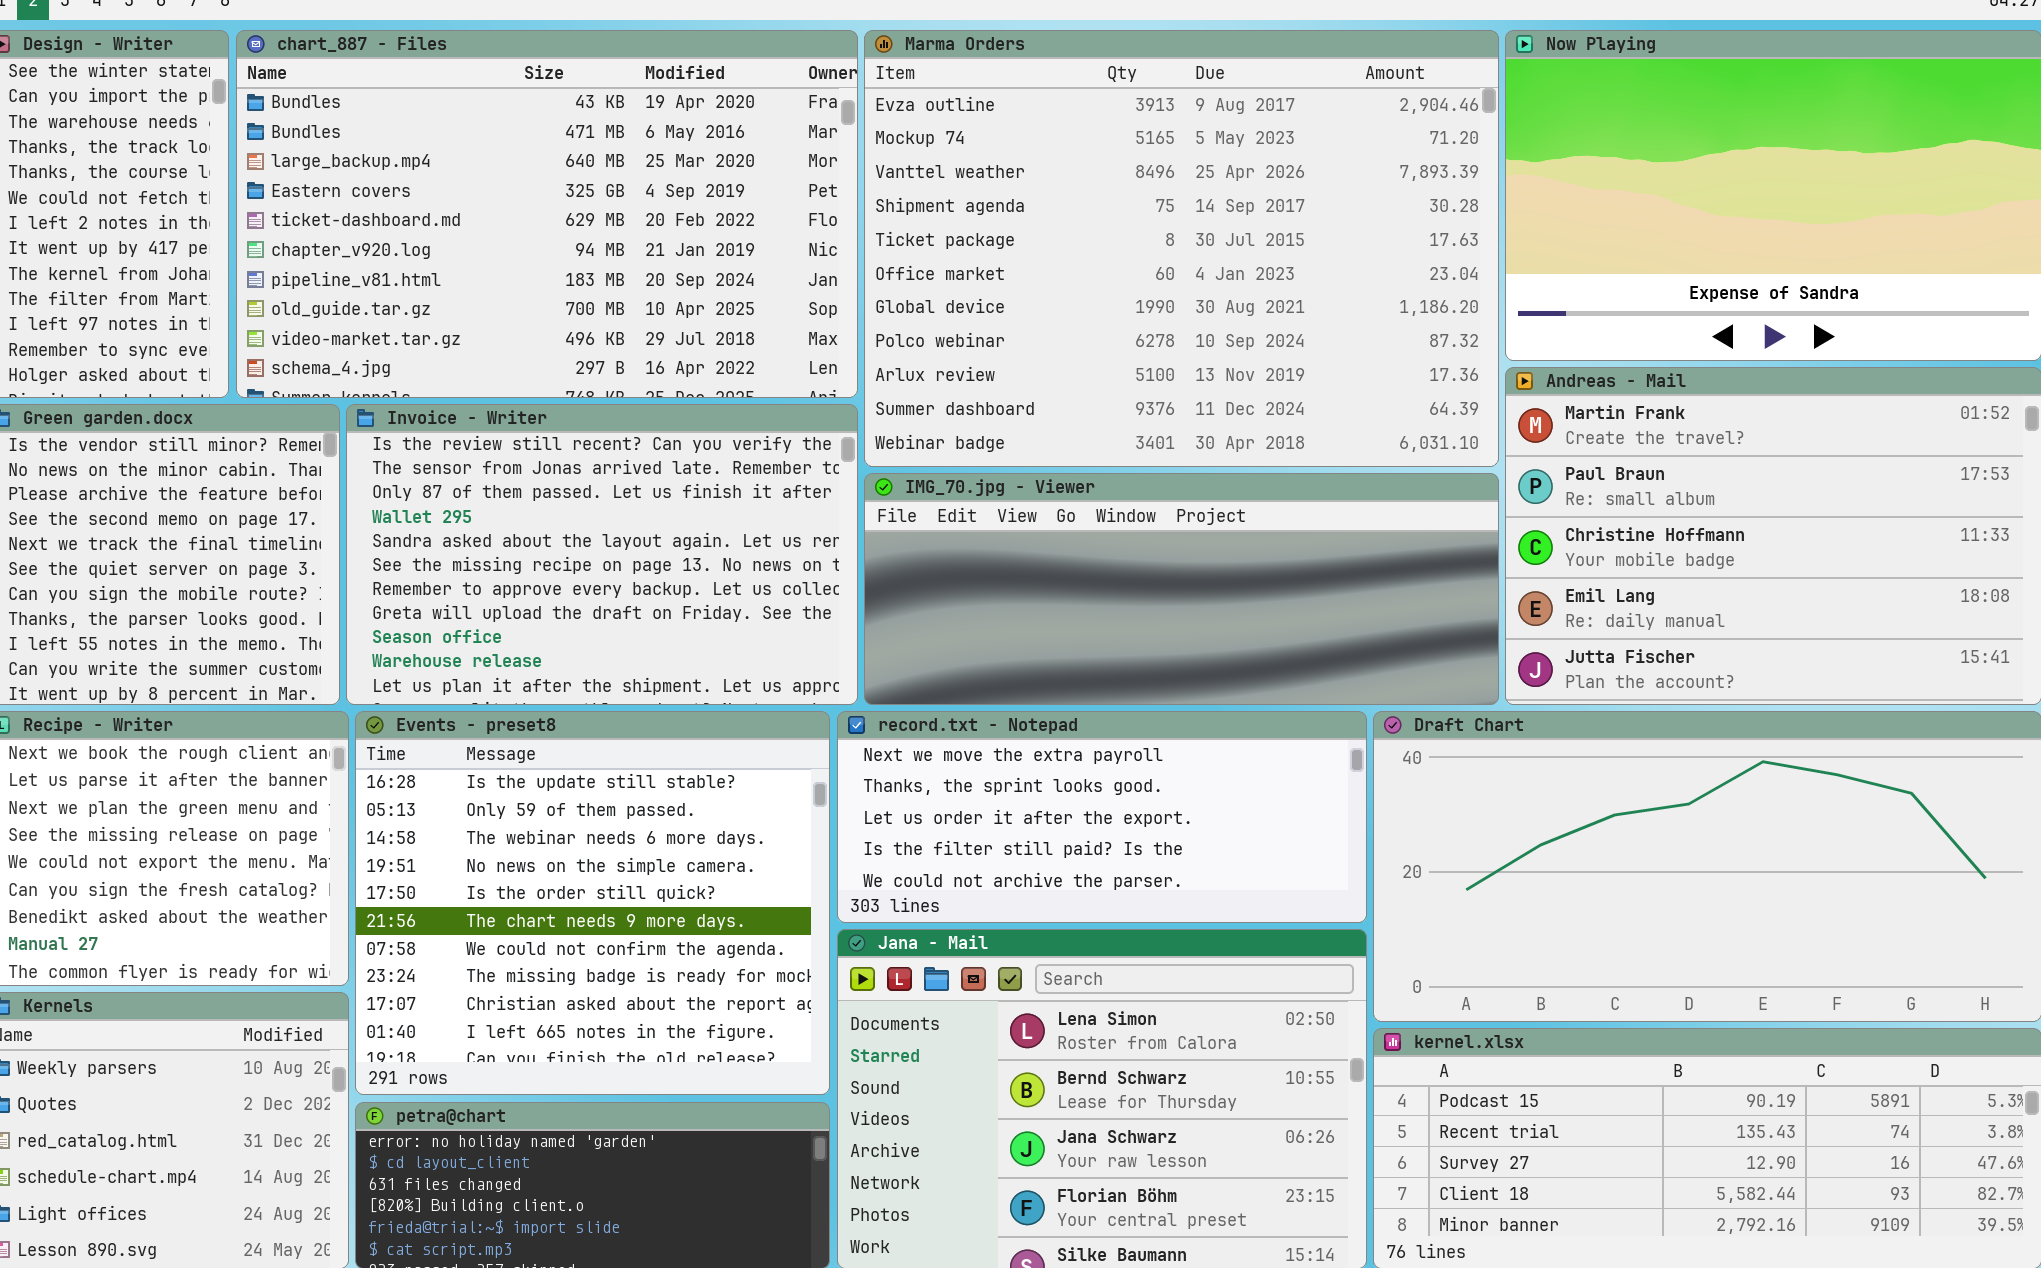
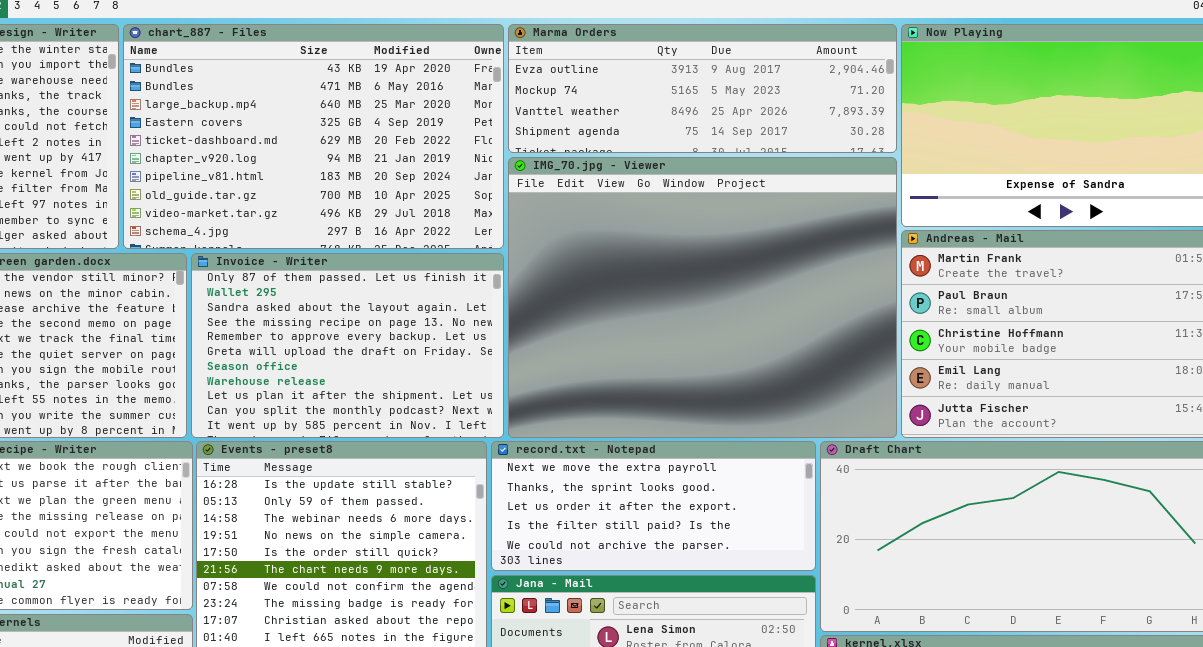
Marma Orders: [864,30,1499,467] -> [508,24,897,153], resized
Invoice - Writer: [346,404,858,705] -> [191,253,504,438], scrolled down 2 rows
IMG_70.jpg - Viewer: [864,473,1499,705] -> [508,157,897,438], resized

